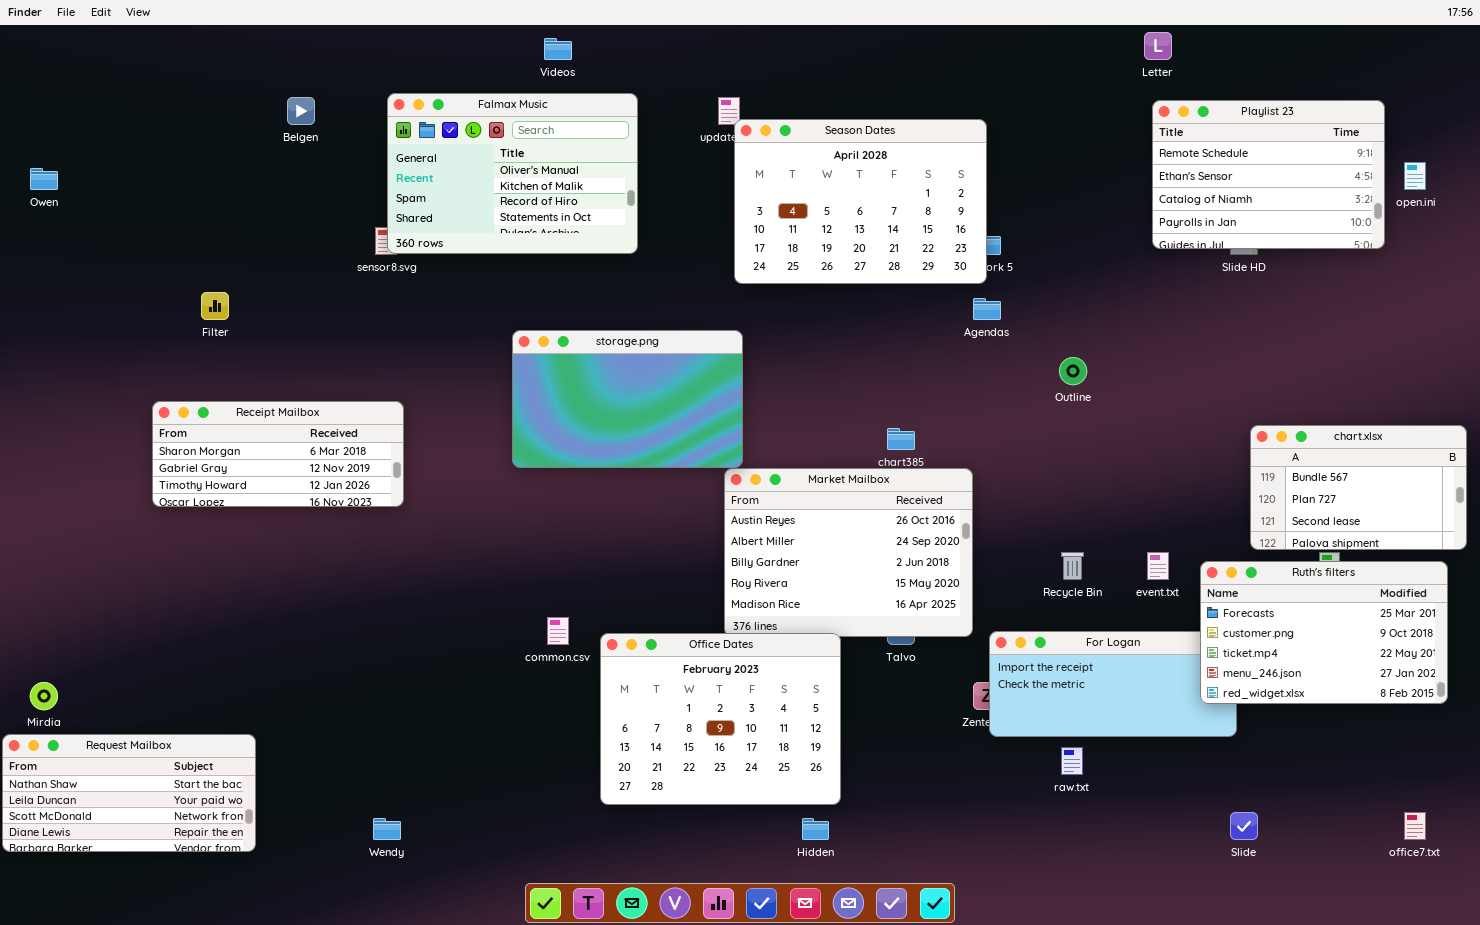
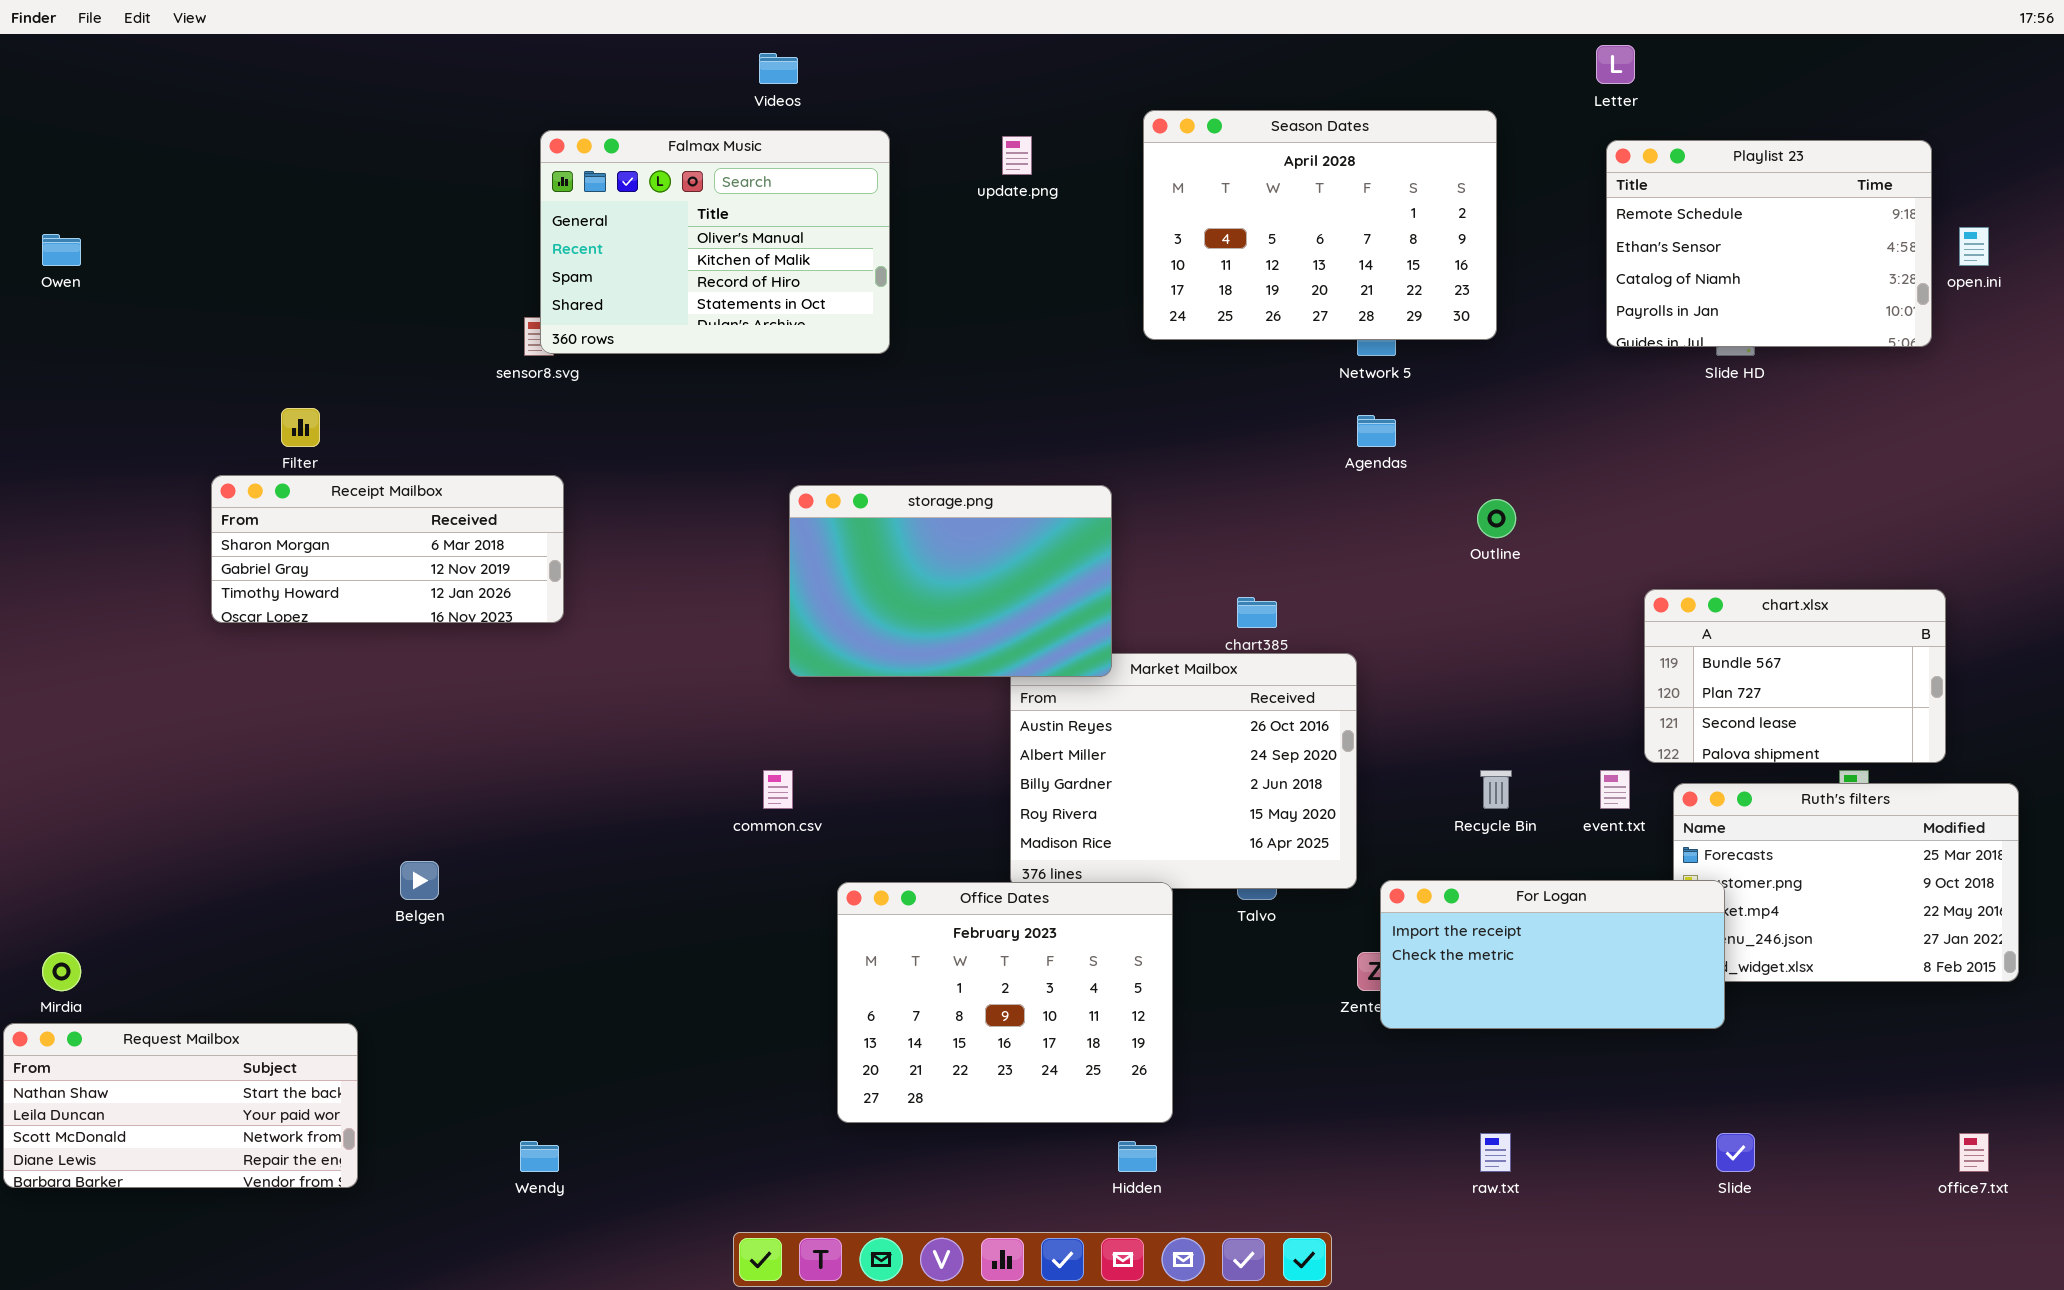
Belgen: [287,97,315,125] -> [400,861,439,900], moved
Season Dates: [734,119,987,284] -> [1143,110,1497,340], moved
storage.png: [512,330,743,468] -> [789,485,1112,677], moved
Receipt Mailbox: [152,401,404,507] -> [211,475,564,623], moved
chart.xlsx: [1250,425,1467,550] -> [1644,589,1946,763], moved
common.csv: [547,617,569,645] -> [763,770,793,809], moved
For Logan: [989,631,1237,737] -> [1380,880,1725,1029], raised
raw.txt: [1061,747,1083,775] -> [1480,1133,1511,1172], moved

